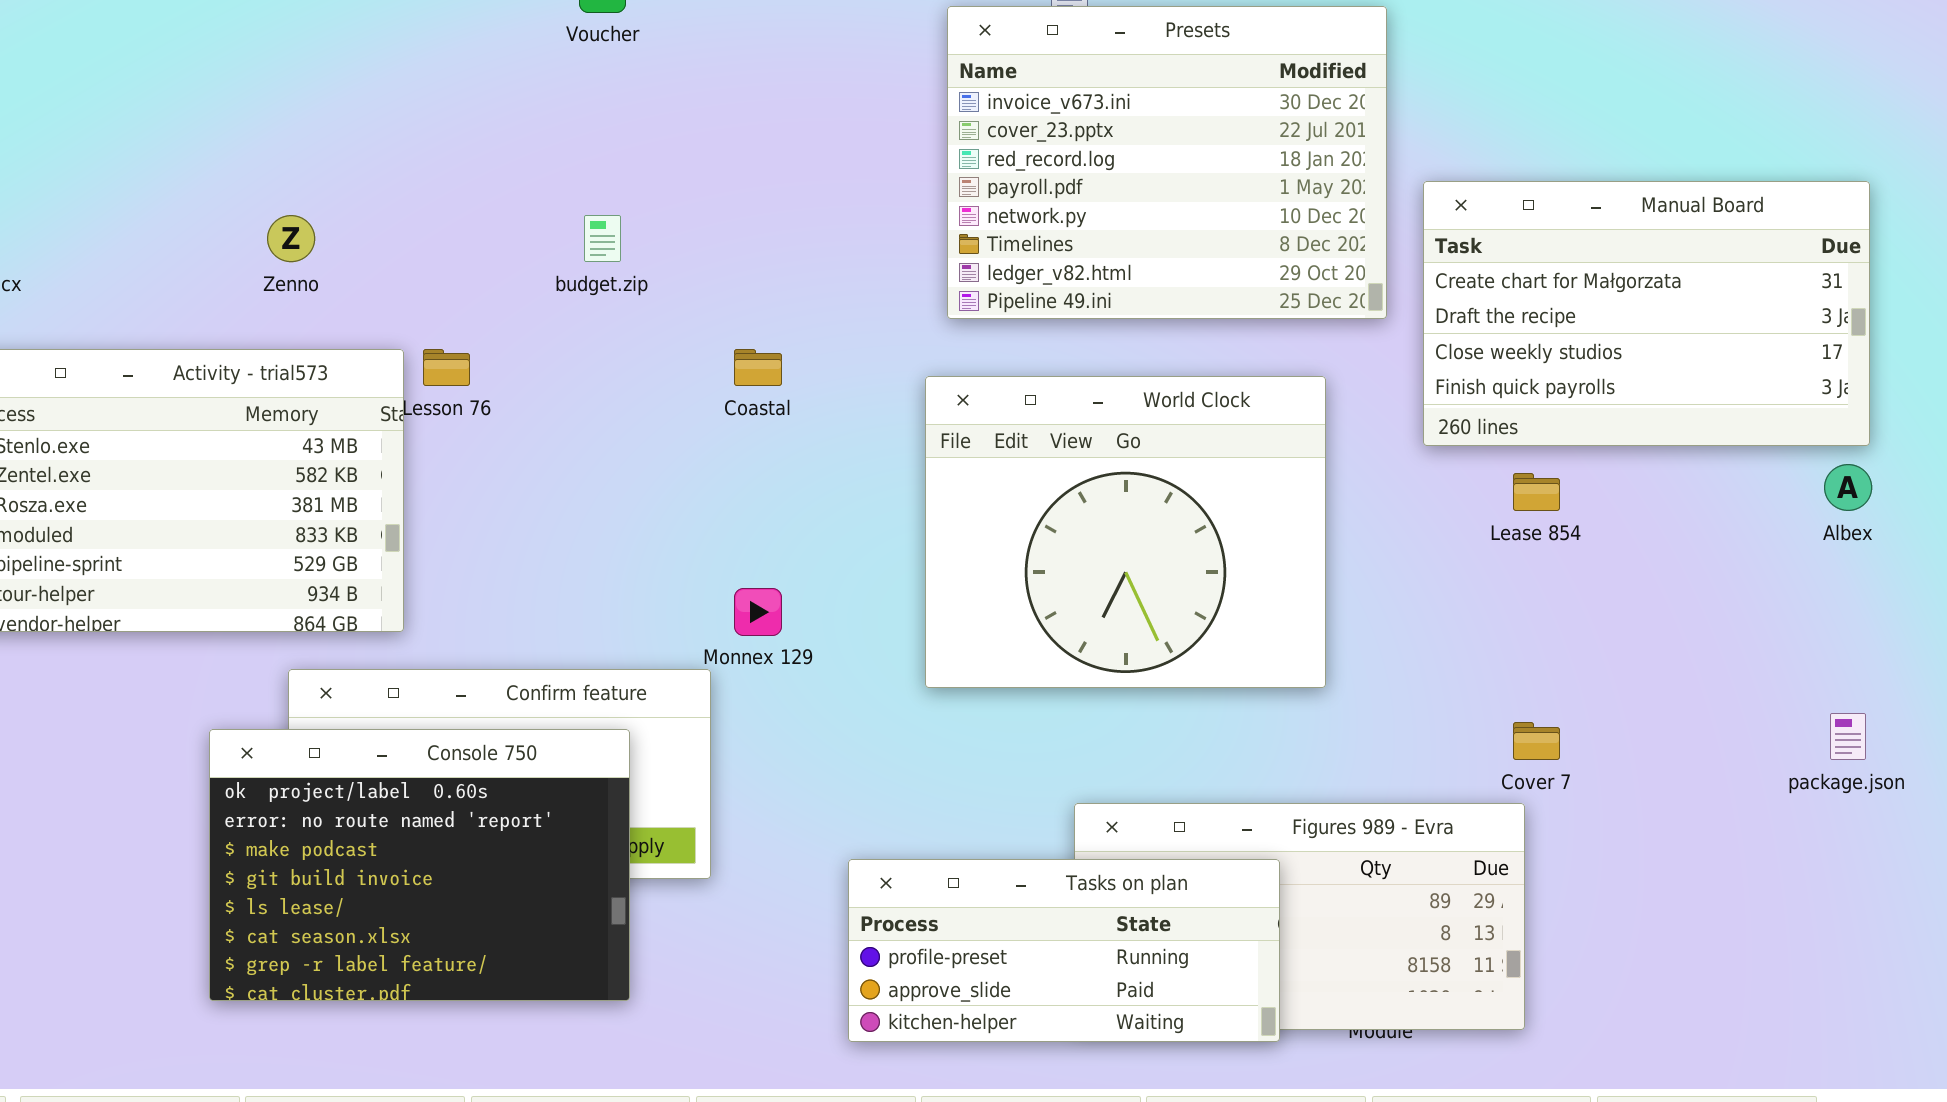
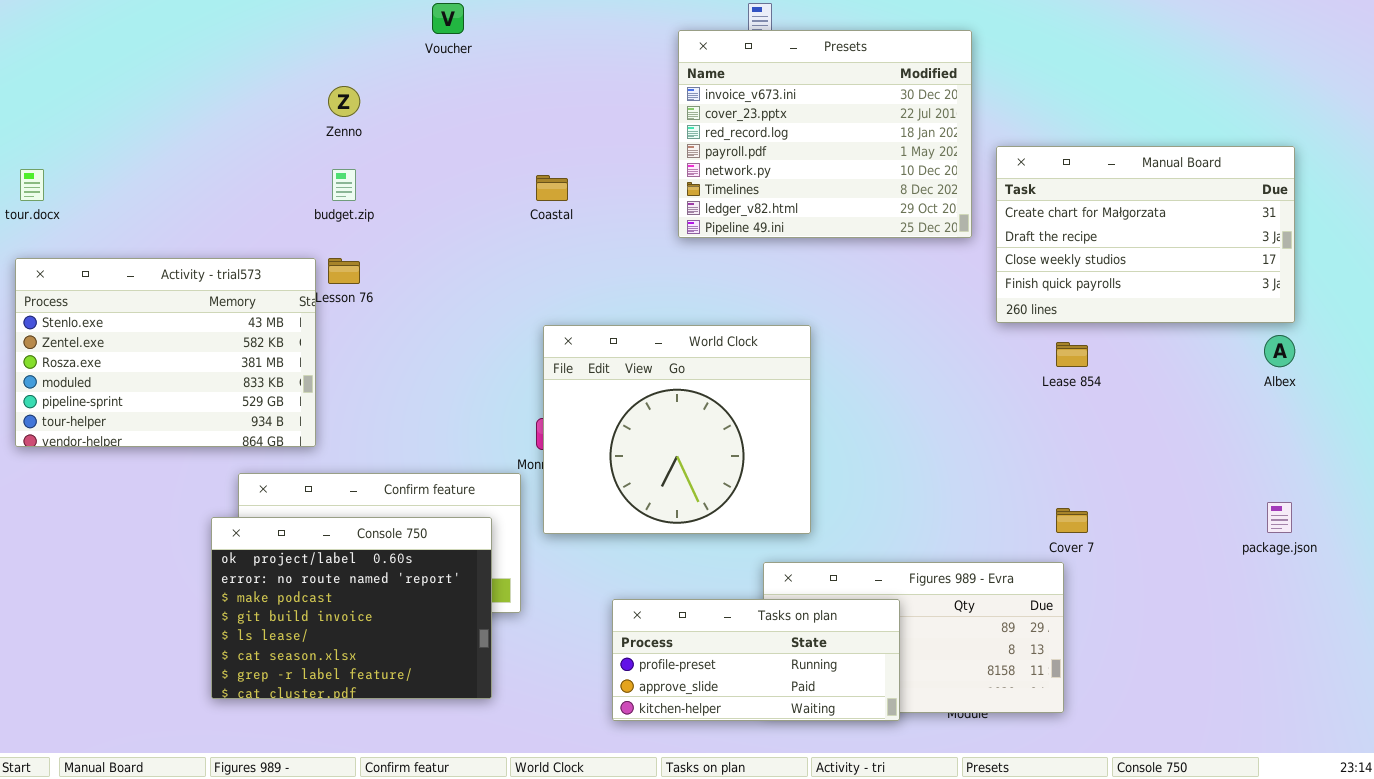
Zenno: [267,215,315,262] -> [328,86,360,117], moved
budget.zip: [584,215,621,262] -> [332,169,356,201], moved
Coastal: [734,349,782,386] -> [536,175,568,201], moved
World Clock: [925,376,1326,688] -> [543,325,811,534], moved
Console 750: [209,729,630,1001] -> [211,517,492,699], moved

